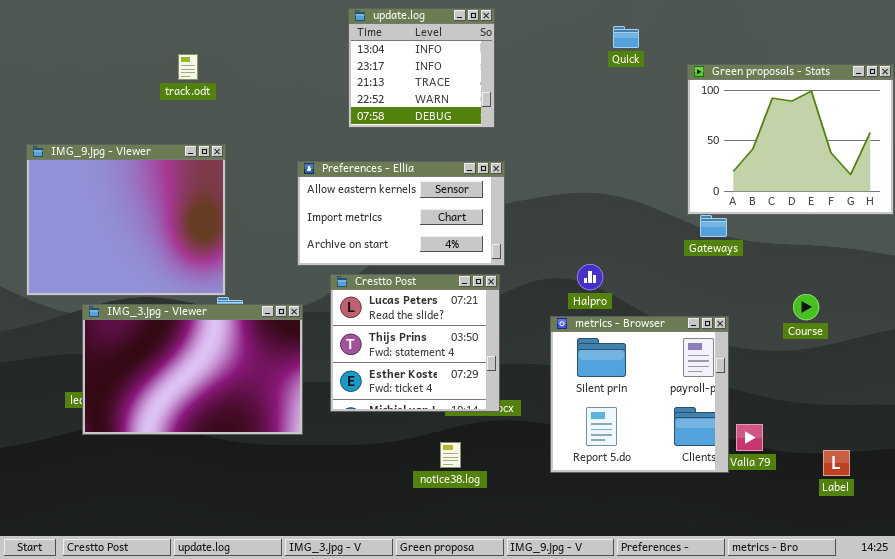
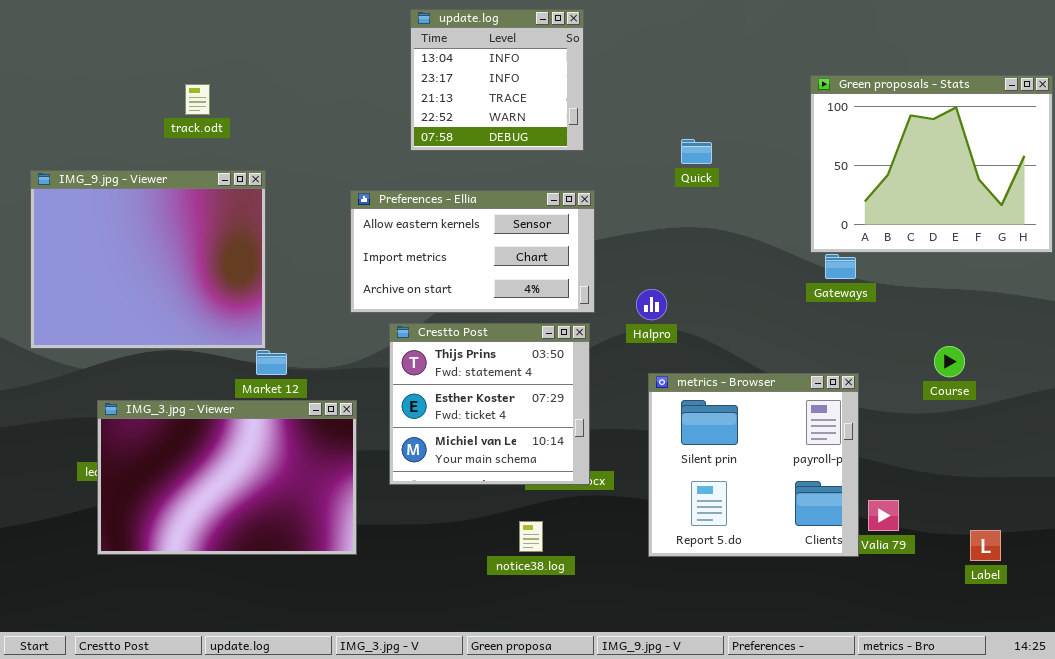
Quick: [613,26,639,48] -> [681,139,712,164], moved
track.odt: [178,54,198,80] -> [185,84,210,115], moved
Halpro: [577,264,603,290] -> [636,289,667,320], moved
Crestto Post: [330,274,500,412] -> [389,323,590,485], scrolled down 1 row
IMG_3.jpg - Viewer: [82,304,303,435] -> [97,400,357,555], moved

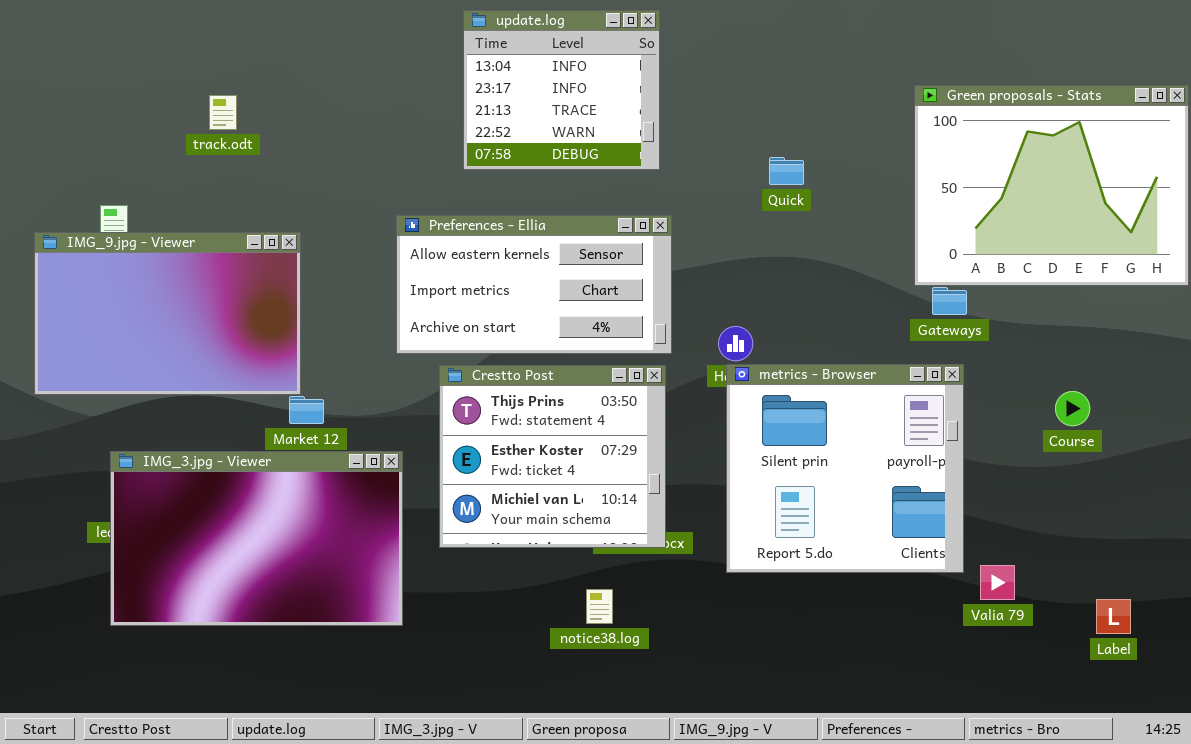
IMG_9.jpg - Viewer: [30,170,266,349] -> [34,232,301,395], resized
metrics - Browser: [648,373,859,557] -> [726,364,964,573], moved

